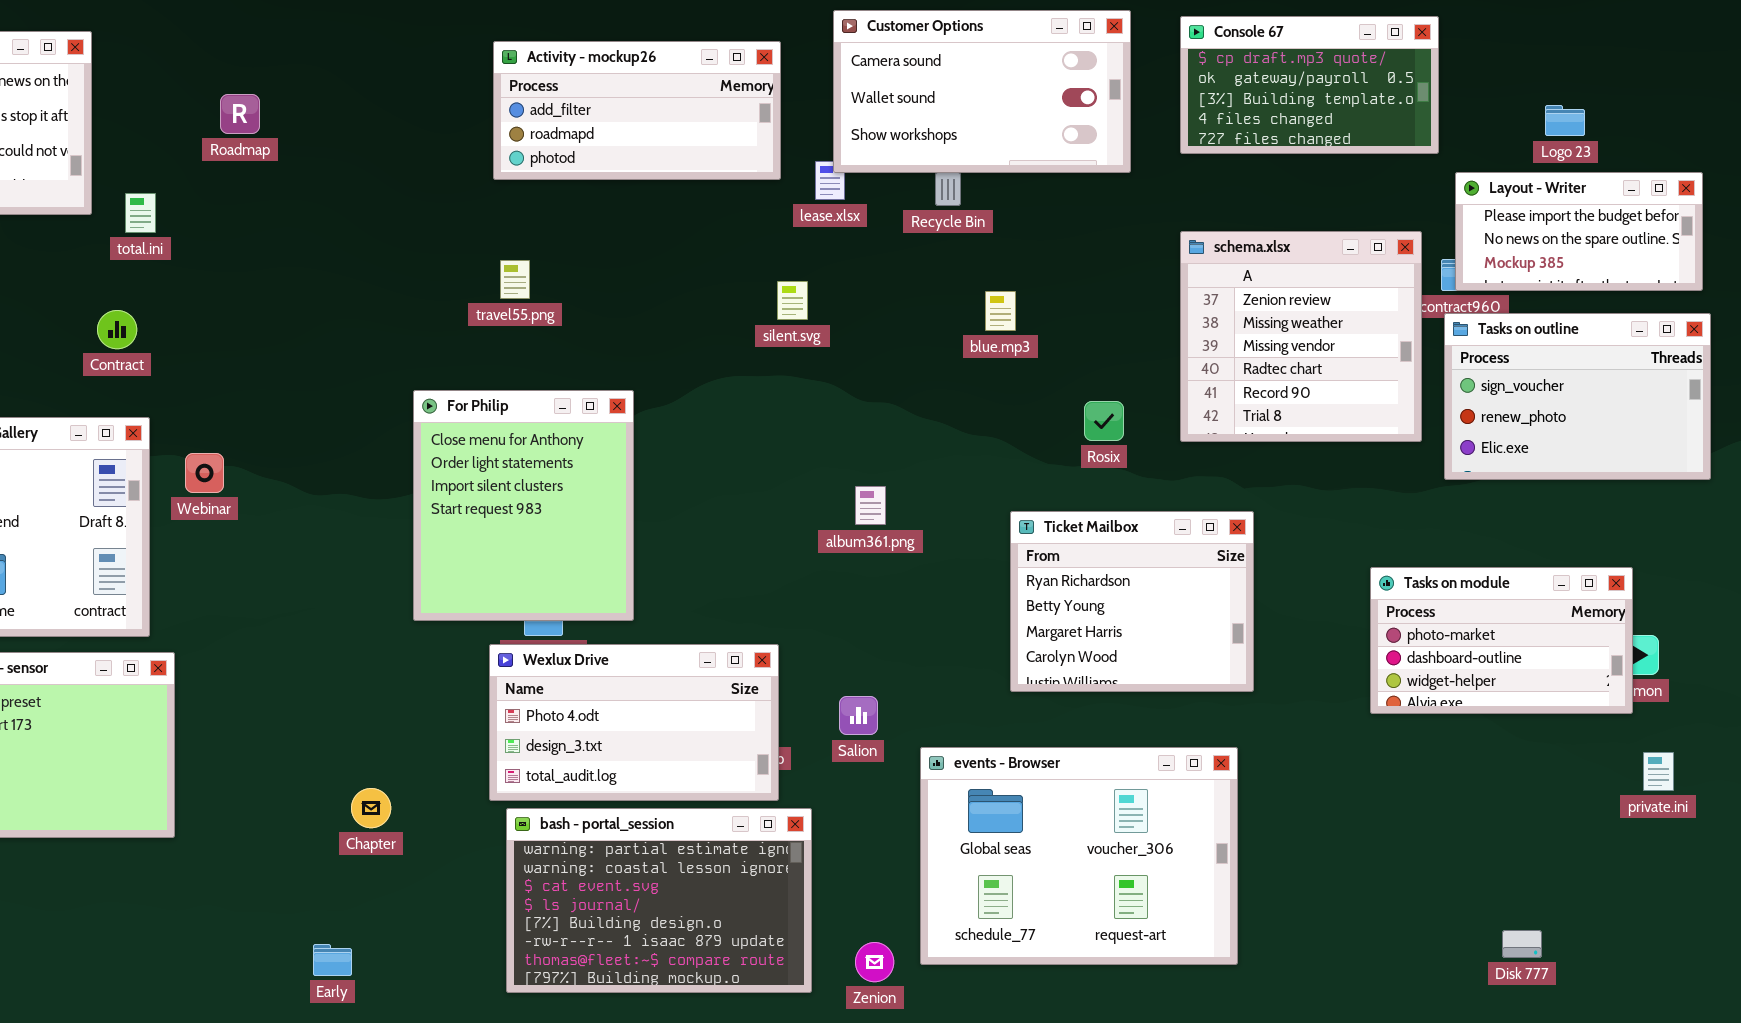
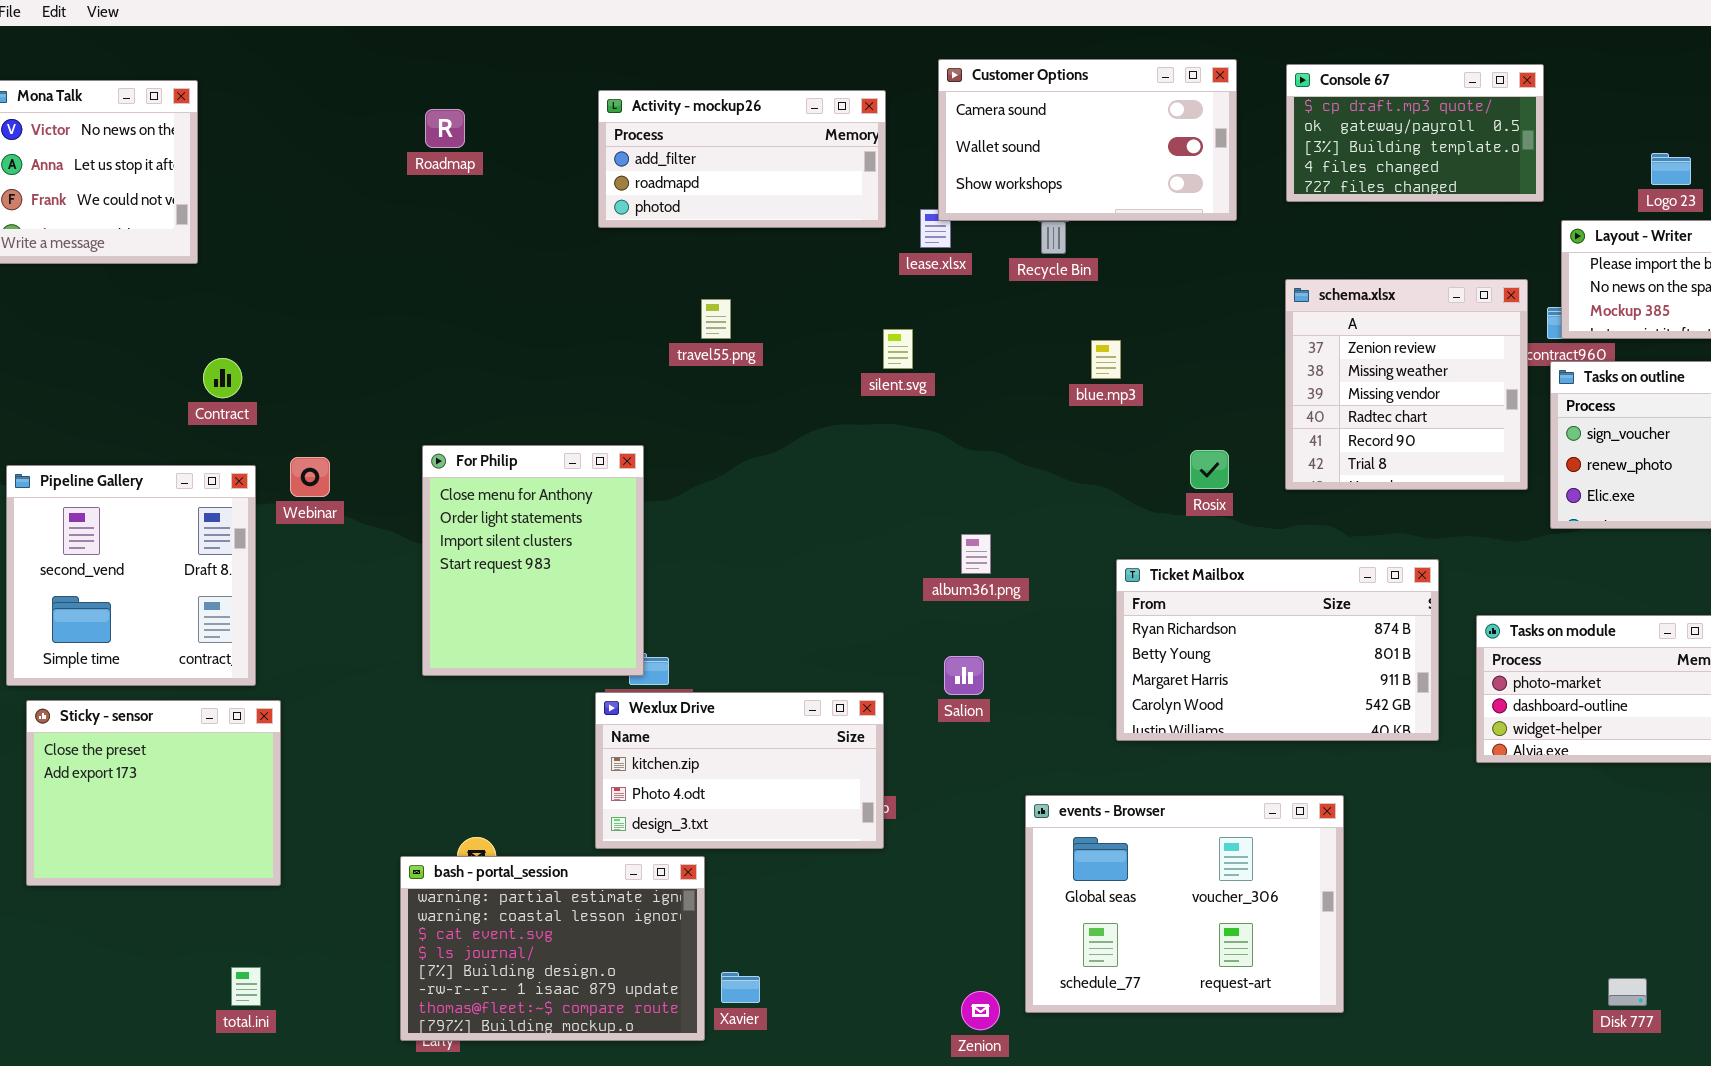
Roadmap: [220,94,260,134] -> [425,109,465,148], moved
total.ini: [125,193,156,233] -> [231,967,261,1006], moved
travel55.png: [500,260,530,299] -> [701,299,731,339], moved
For Philip: [413,390,634,621] -> [422,445,644,676], moved
Webinar: [185,453,224,493] -> [290,457,330,497], moved
Ticket Mailbox: [1010,511,1254,692] -> [1116,559,1439,741], resized
Wexlux Drive: [489,644,779,801] -> [595,692,884,849], scrolled up 1 row
Salion: [839,696,878,735] -> [944,656,984,695], moved
bash - portal_session: [506,808,812,993] -> [400,856,705,1041], moved

